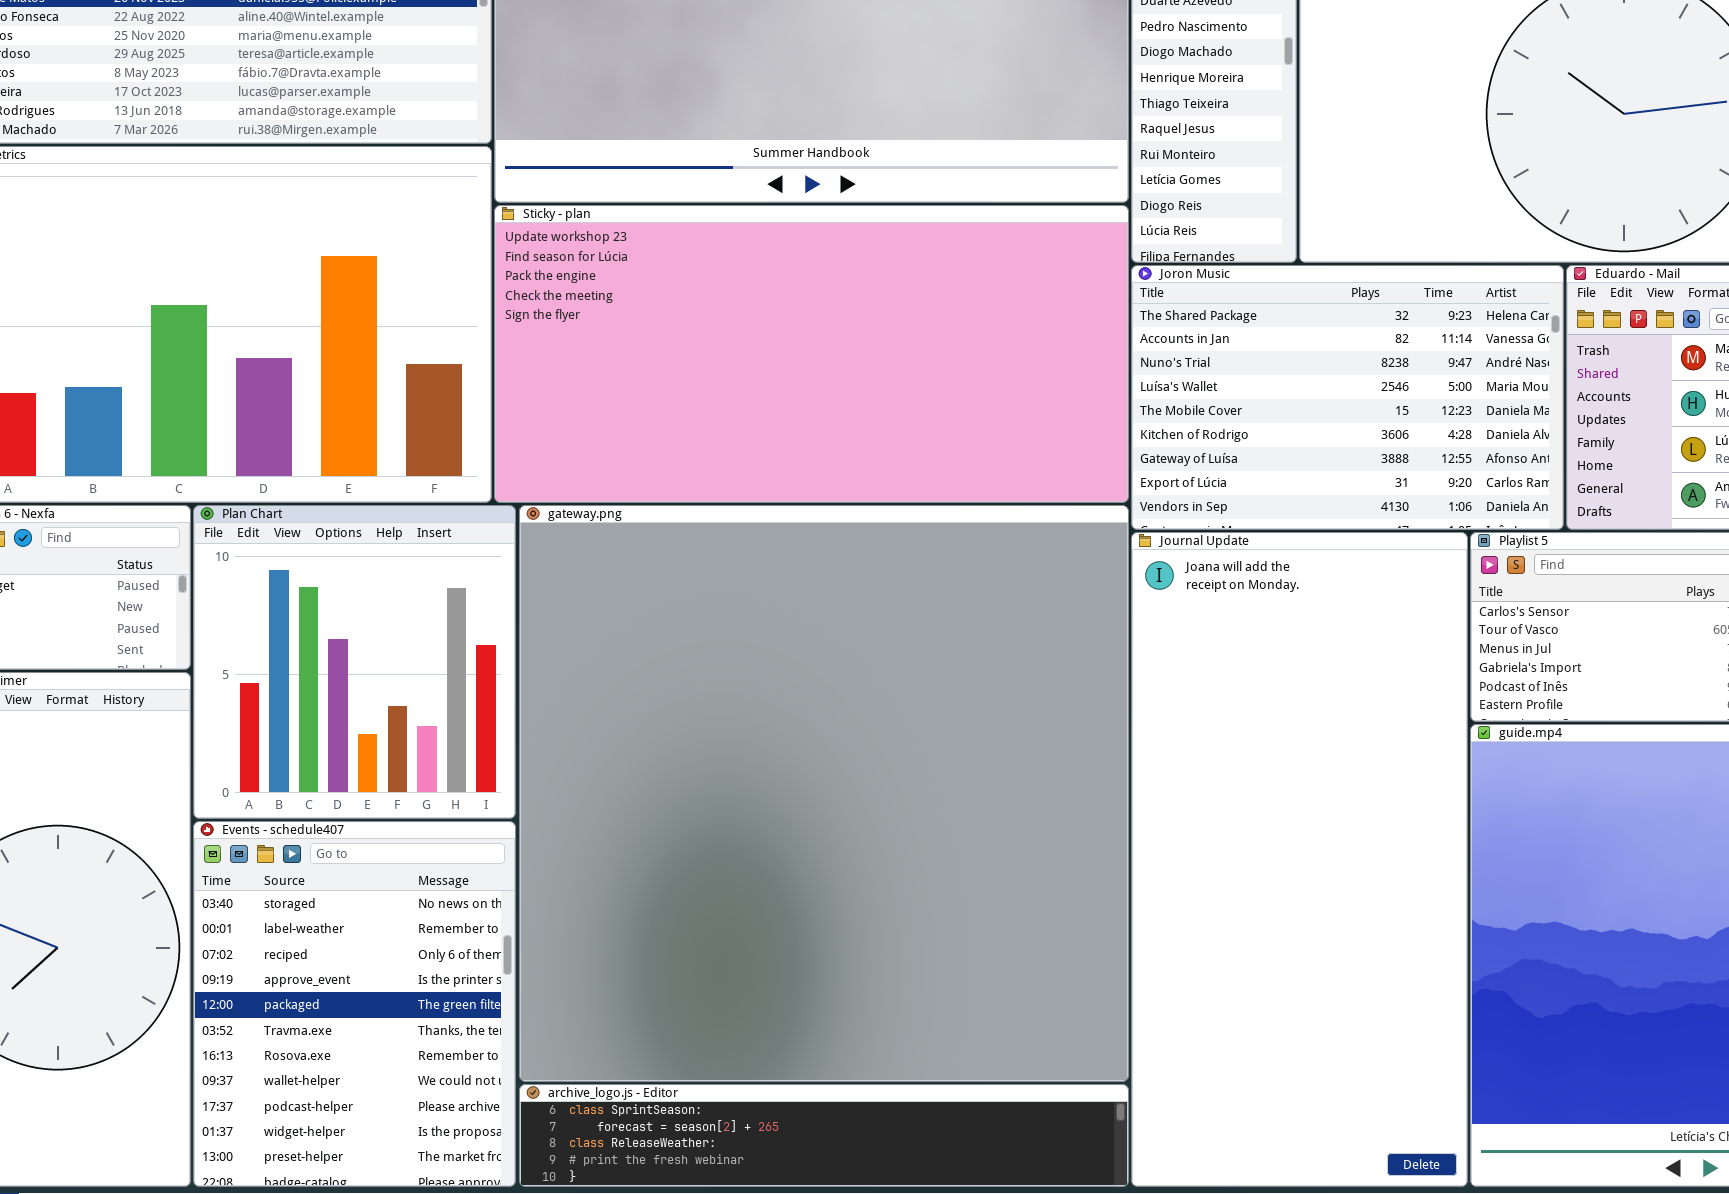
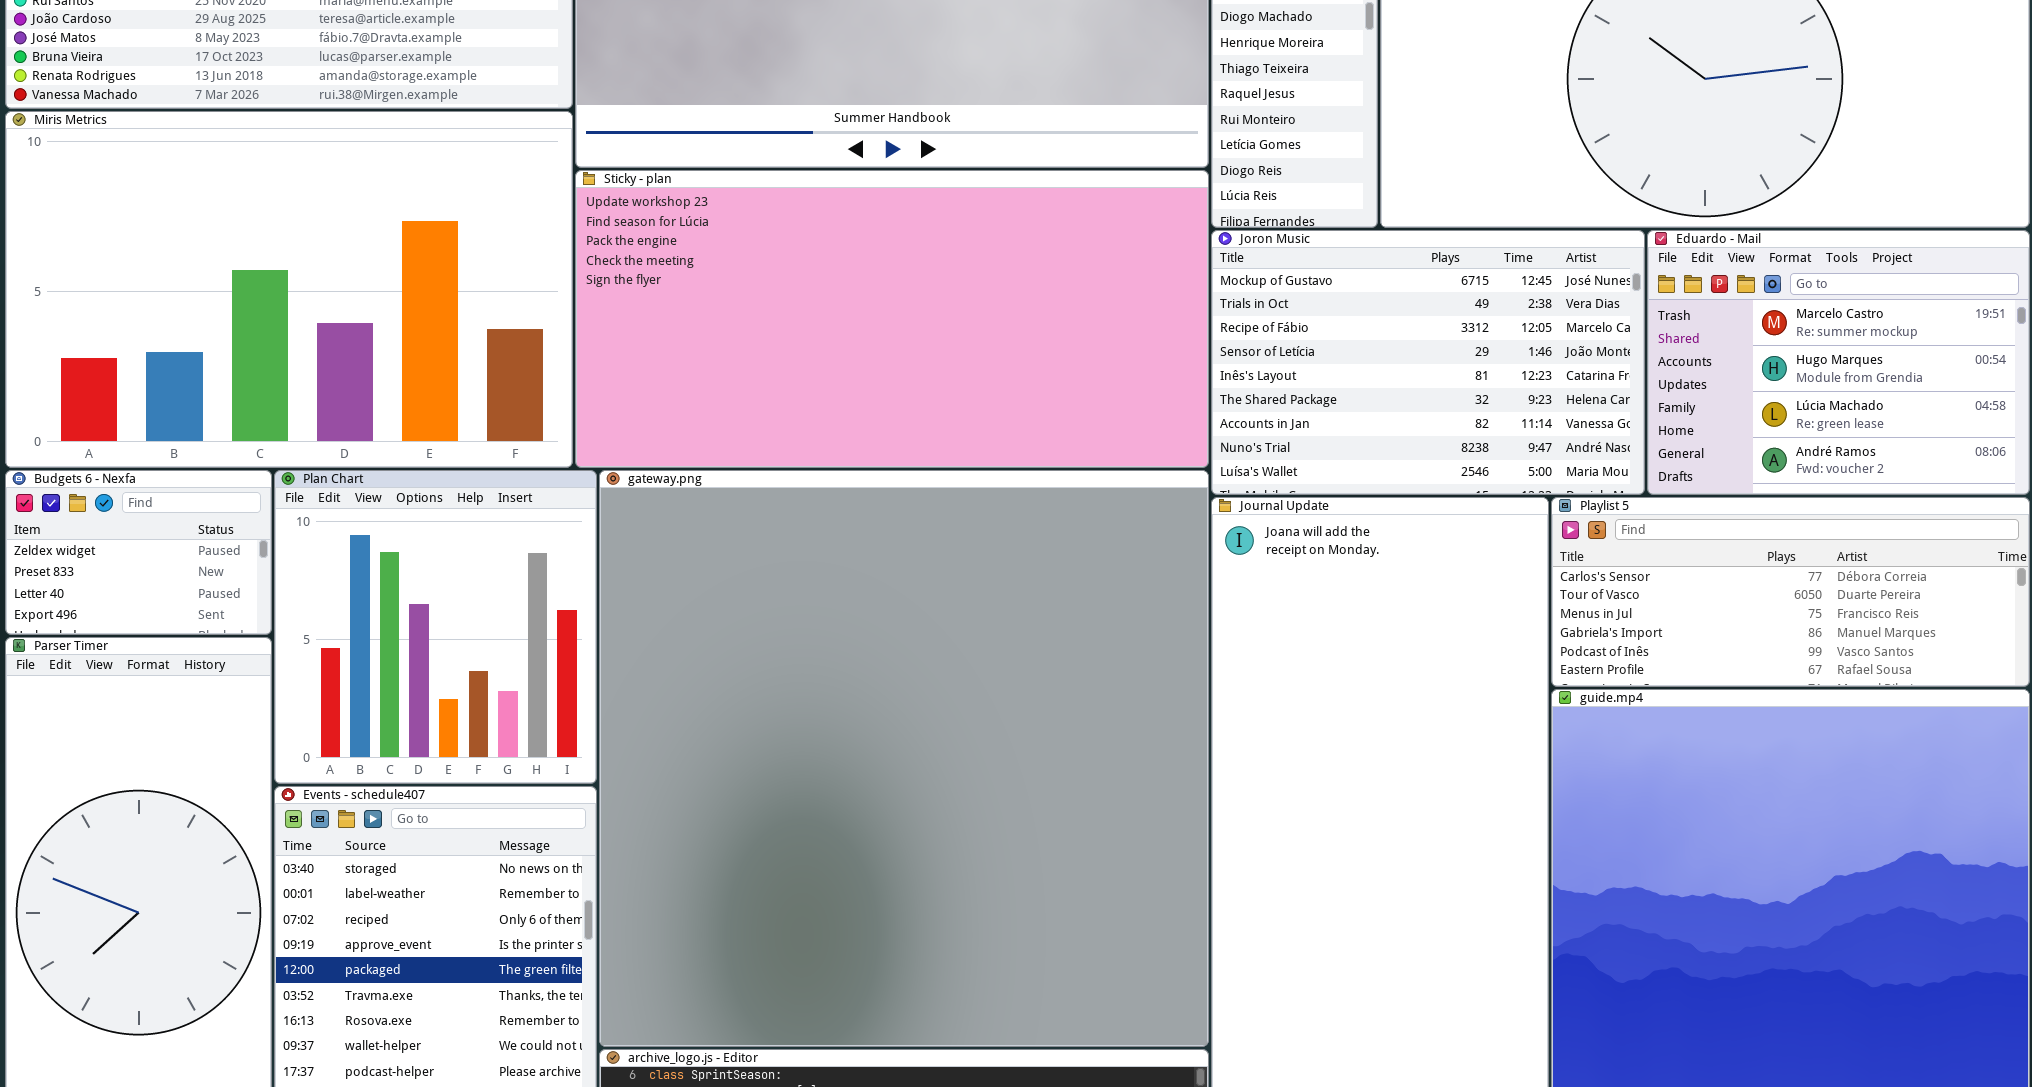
Joron Music: [1131,265,1564,530] -> [1211,230,1645,495], scrolled up 5 rows

